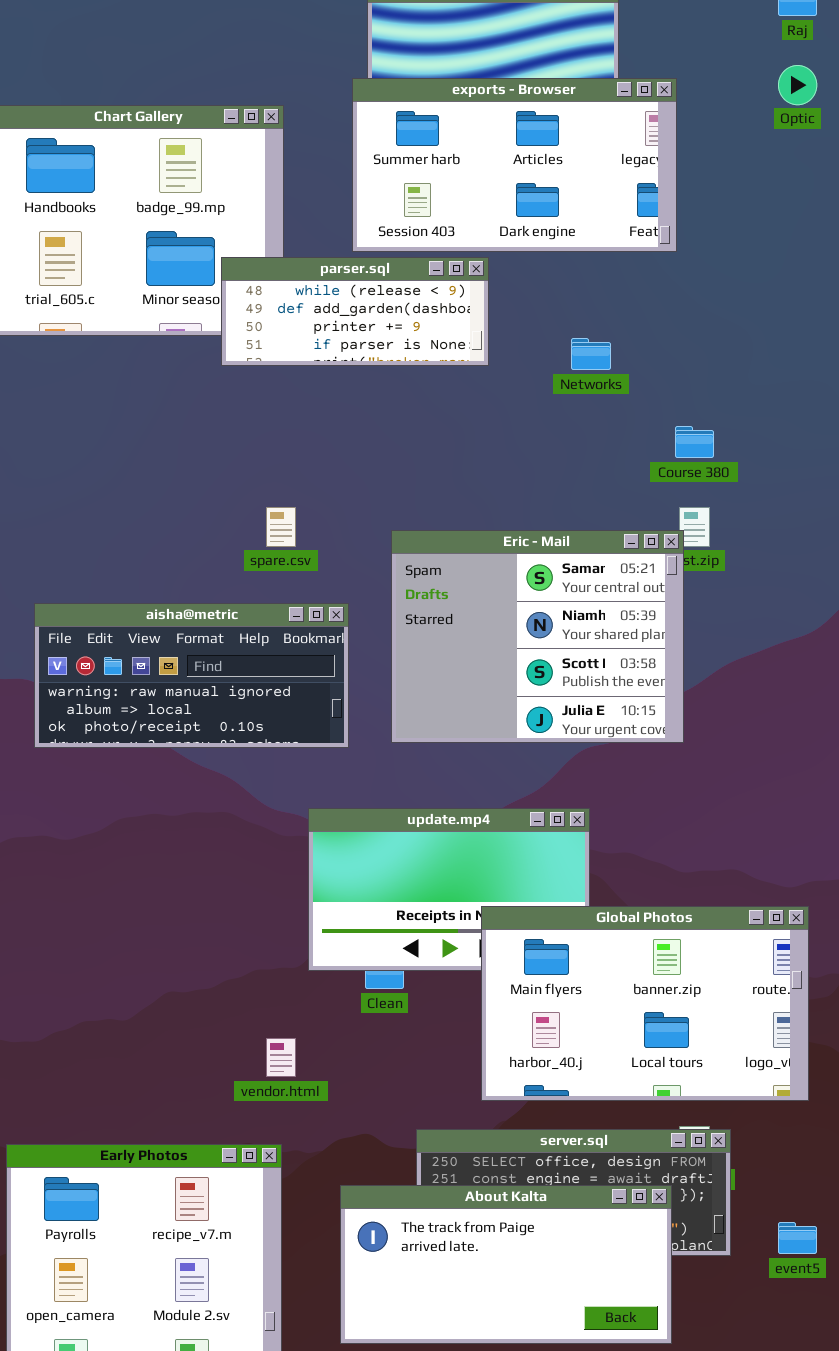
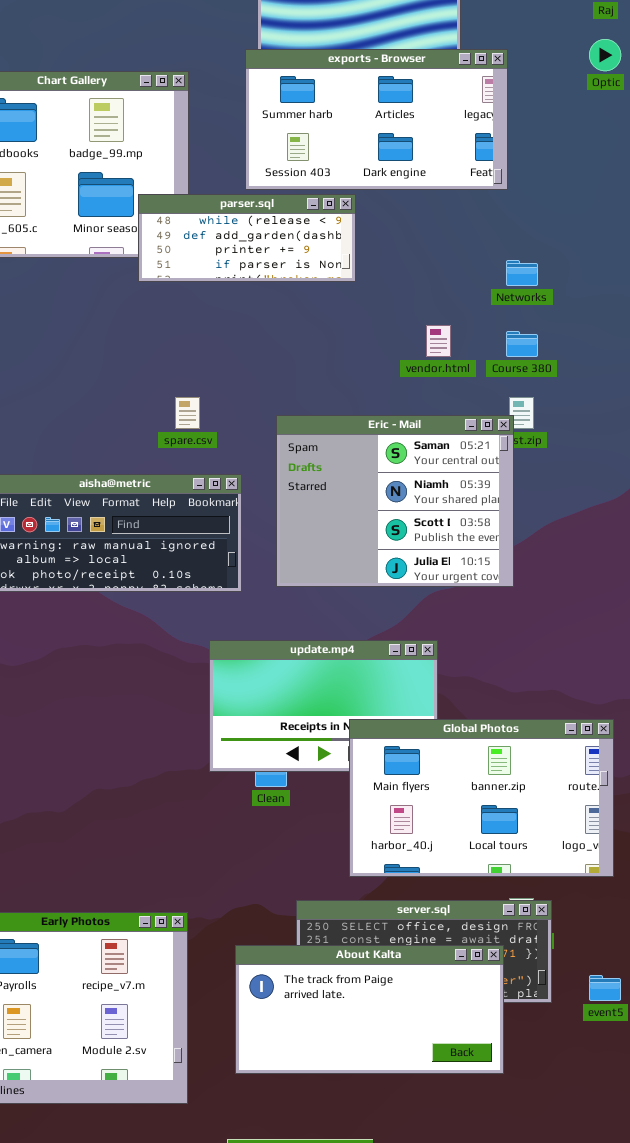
Networks: [571,338,611,370] -> [506,260,538,286], moved
vendor.html: [266,1038,296,1077] -> [426,325,451,357], moved

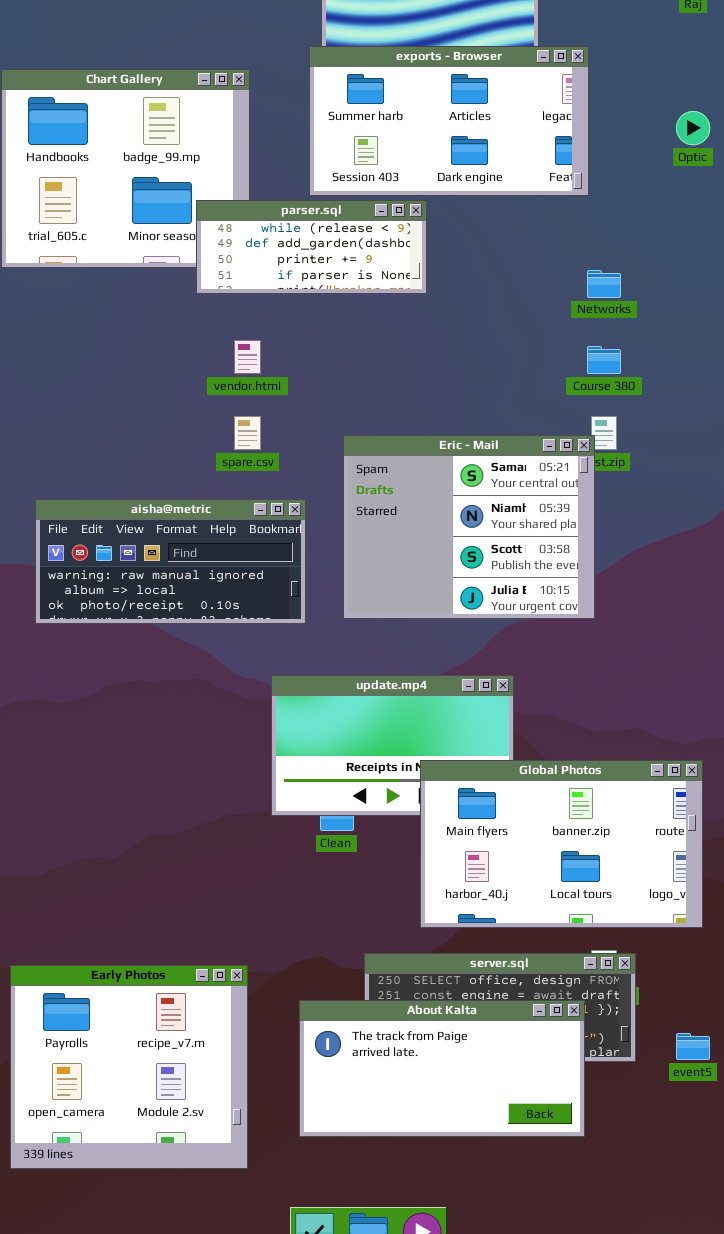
Optic: [589,39,621,71] -> [676,111,710,145], moved
vendor.html: [426,325,451,357] -> [234,340,261,374], moved

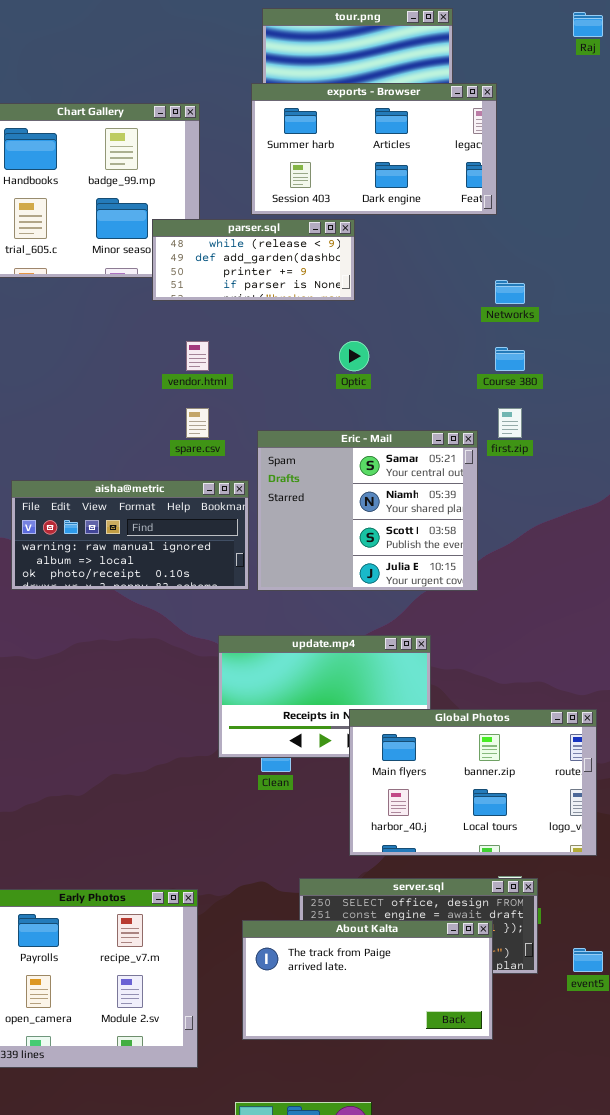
Optic: [676,111,710,145] -> [339,341,369,371], moved
Eric - Mail: [343,435,595,619] -> [257,430,478,591], moved

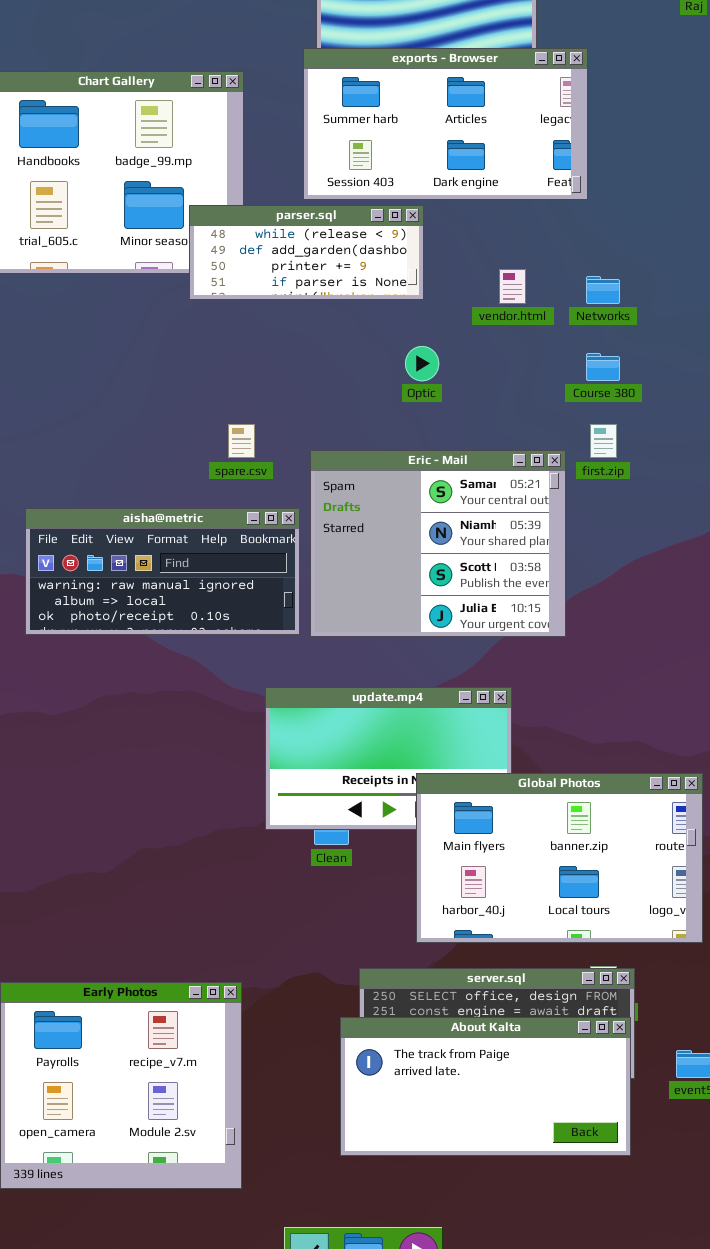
vendor.html: [186,341,209,371] -> [499,269,526,304], moved
About Kalta: [242,920,493,1040] -> [340,1017,631,1156], moved

